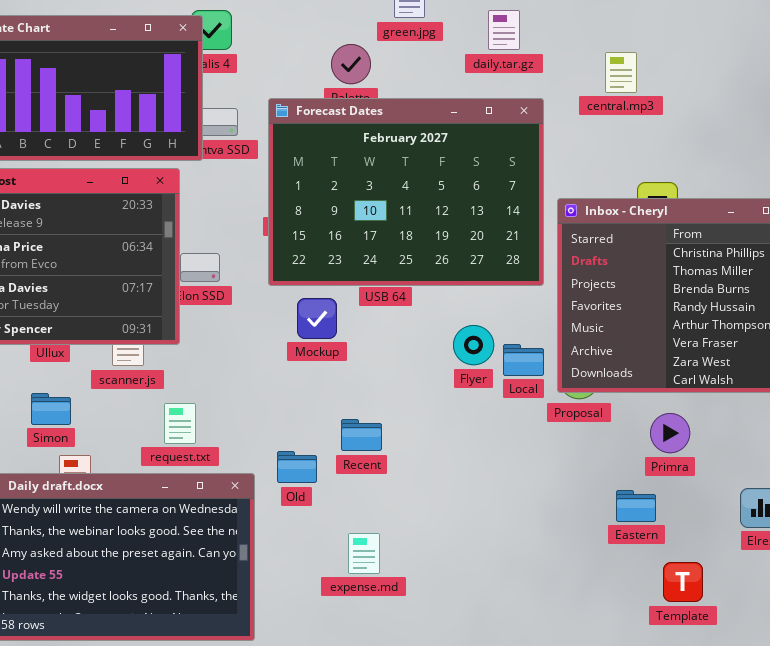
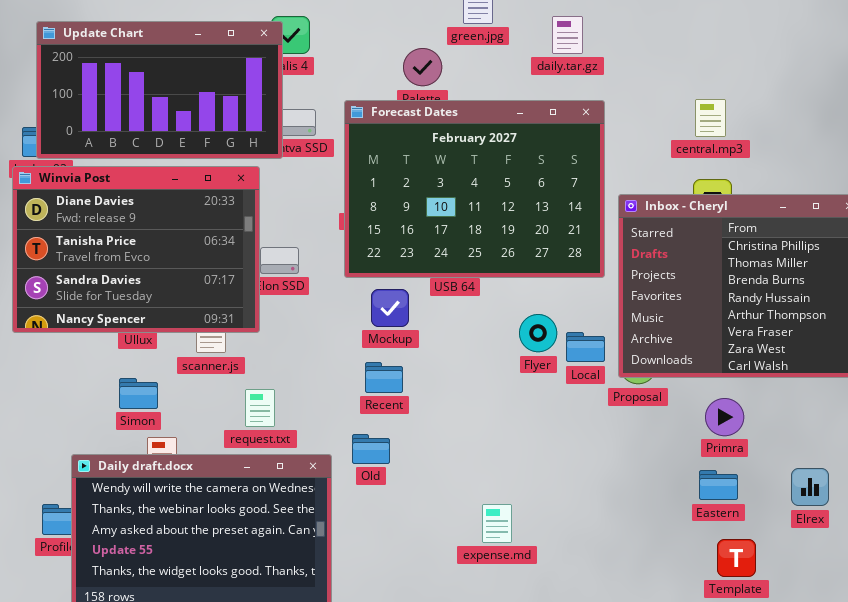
central.mp3: [605,52,637,93] -> [695,99,726,137], moved
Recent: [341,419,382,451] -> [365,362,403,393], moved
Eastern: [616,490,656,522] -> [699,470,738,500], moved
expense.md: [348,533,380,574] -> [482,504,512,543], moved

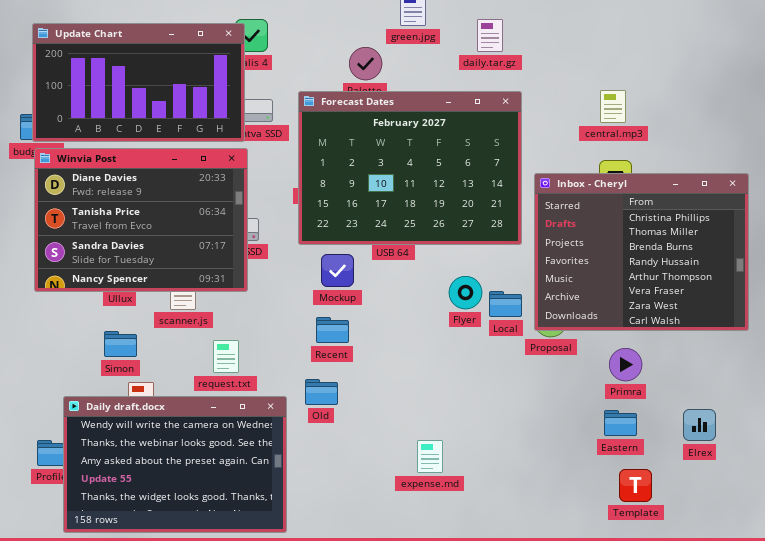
Winvia Post: [12,166,260,333] -> [34,148,248,292], moved

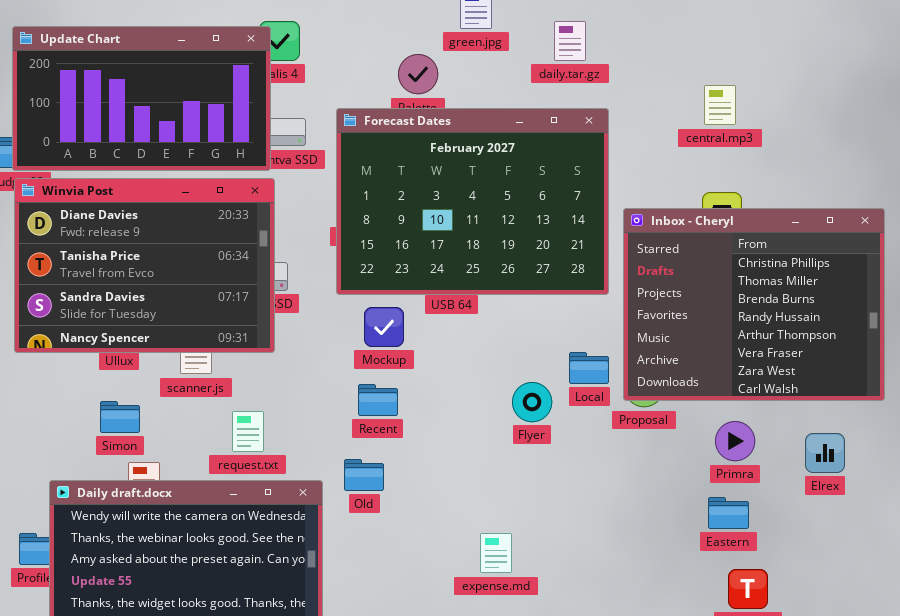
central.mp3: [600,90,626,123] -> [704,85,736,125], moved
Flyer: [449,276,482,309] -> [512,382,552,422], moved
Elrex: [683,409,716,441] -> [805,433,845,473], moved

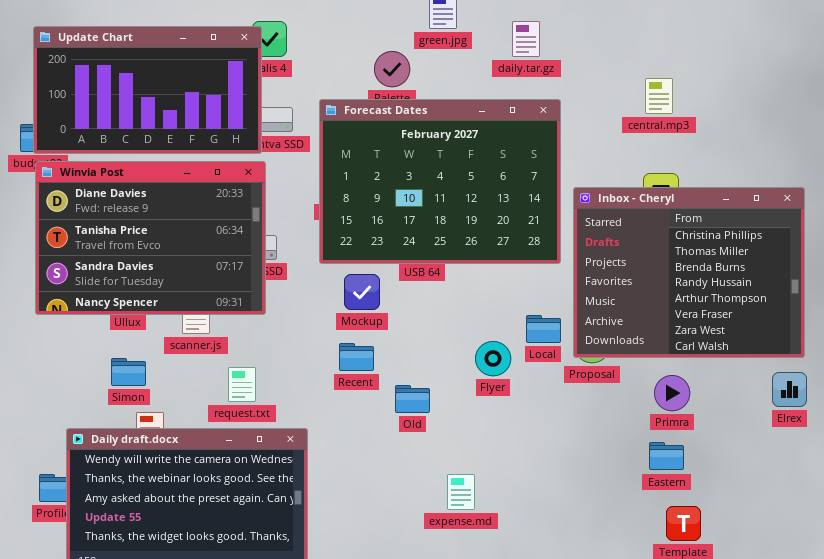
Elrex: [805,433,845,473] -> [772,372,807,407], moved
Old: [344,459,384,491] -> [395,385,430,413], moved

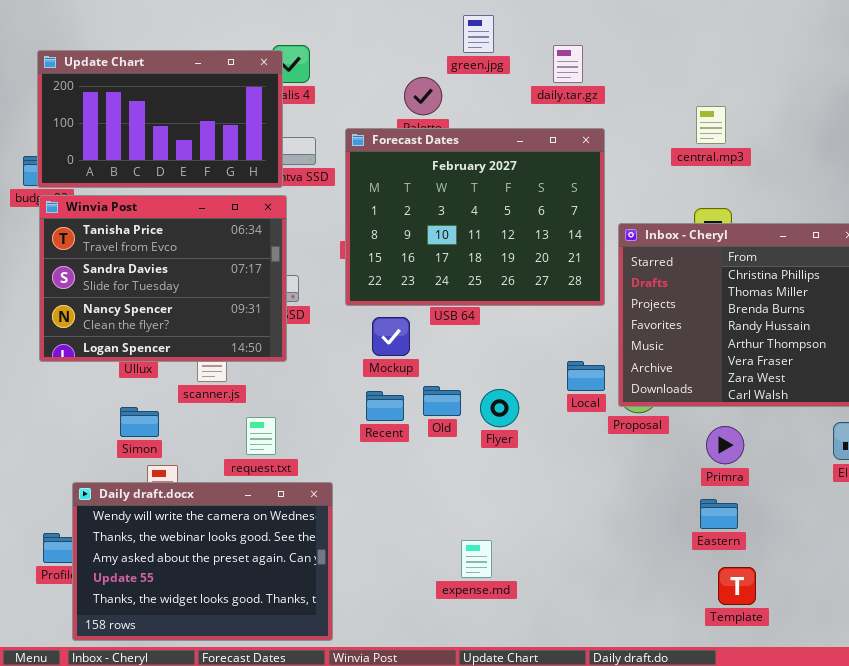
Winvia Post: [35,161,266,315] -> [39,195,287,362], scrolled down 1 row
Flyer: [475,341,511,376] -> [480,389,519,427], moved
Old: [395,385,430,413] -> [423,386,461,416], moved
expense.md: [447,474,475,510] -> [461,540,492,578], moved

